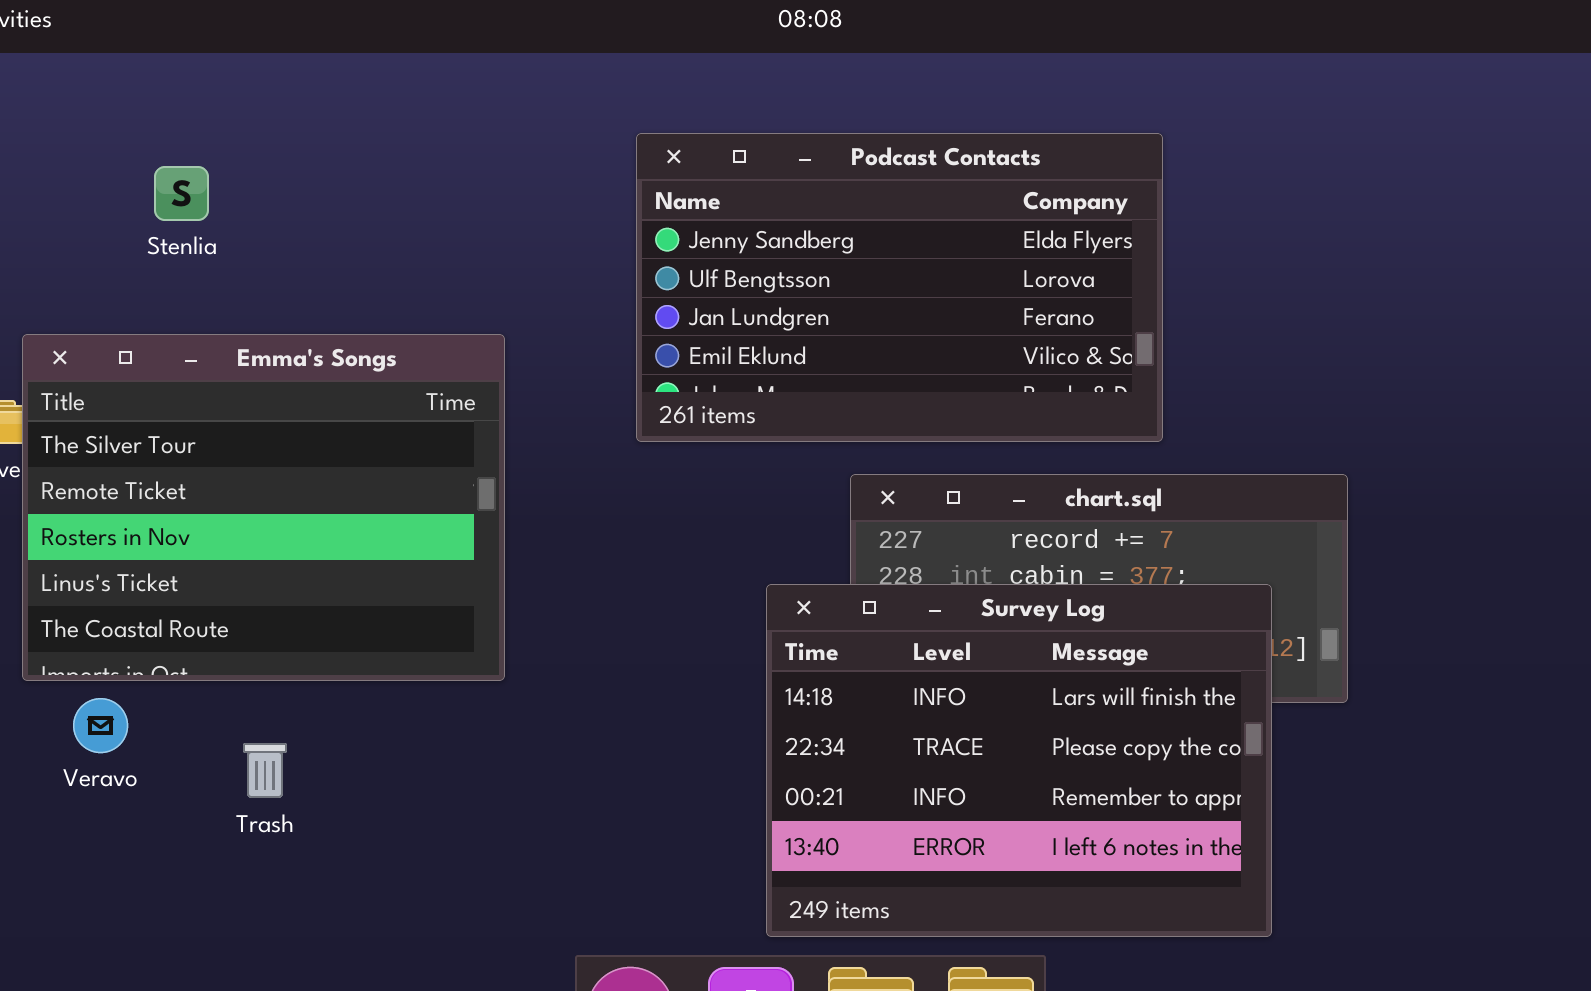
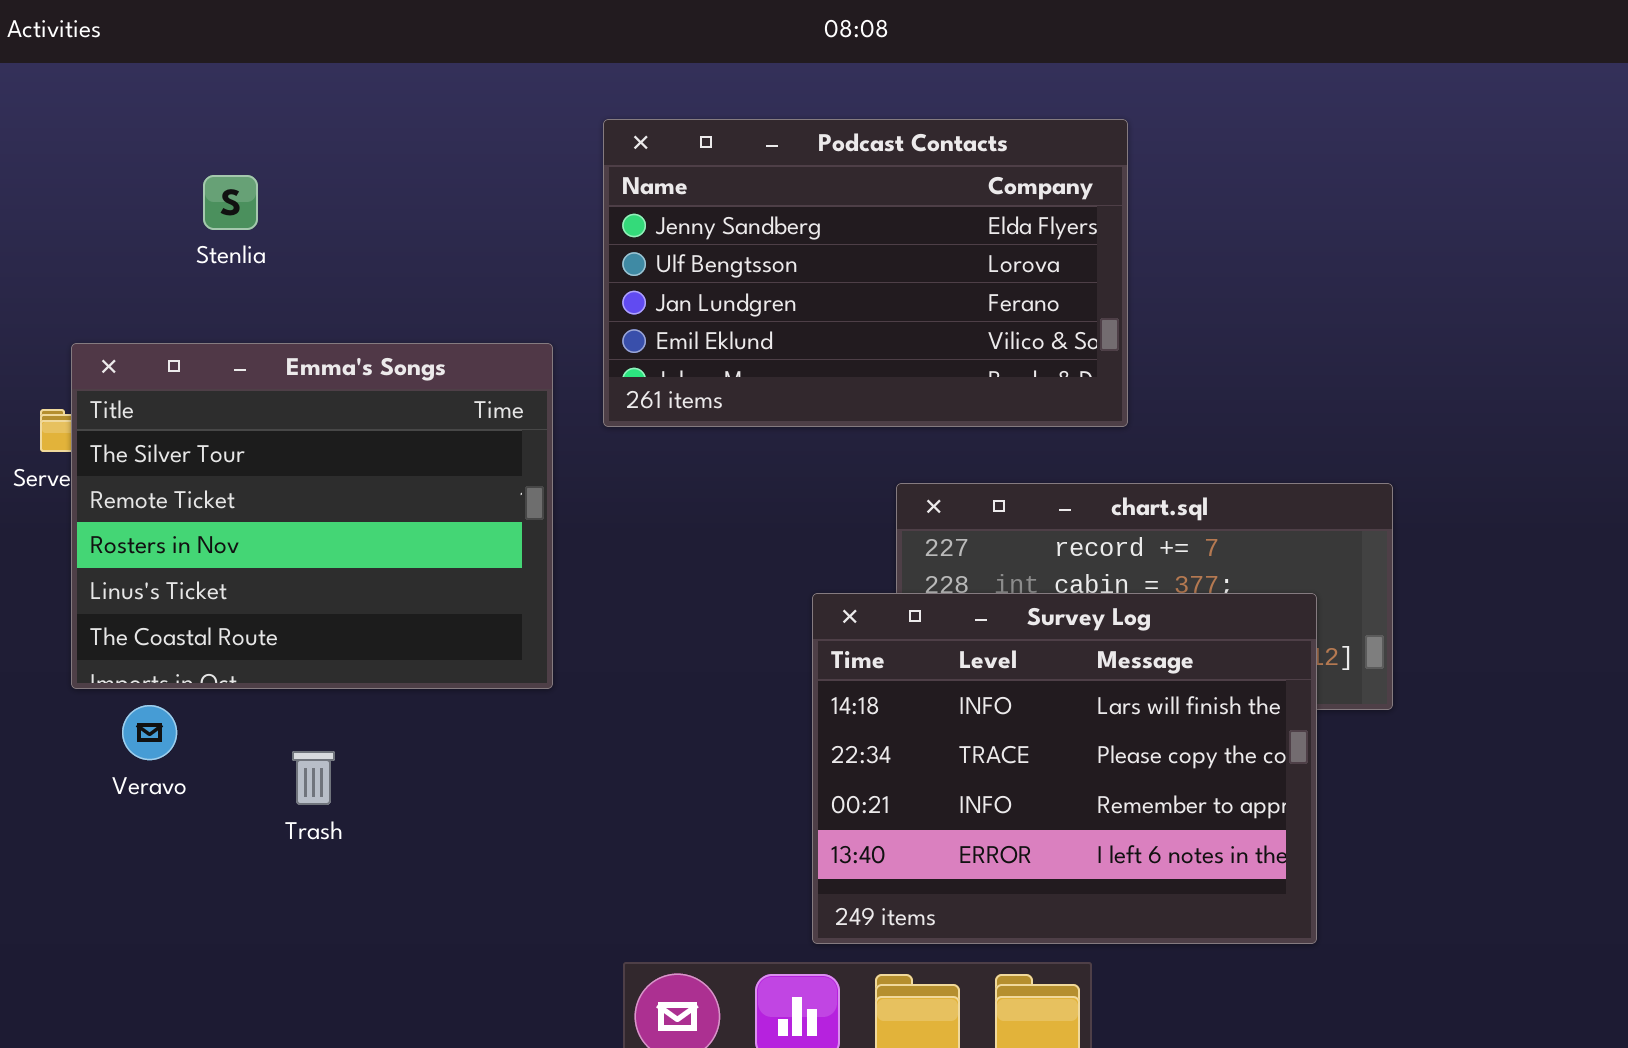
Podcast Contacts: [636,133,1163,442] -> [603,119,1128,427], moved

